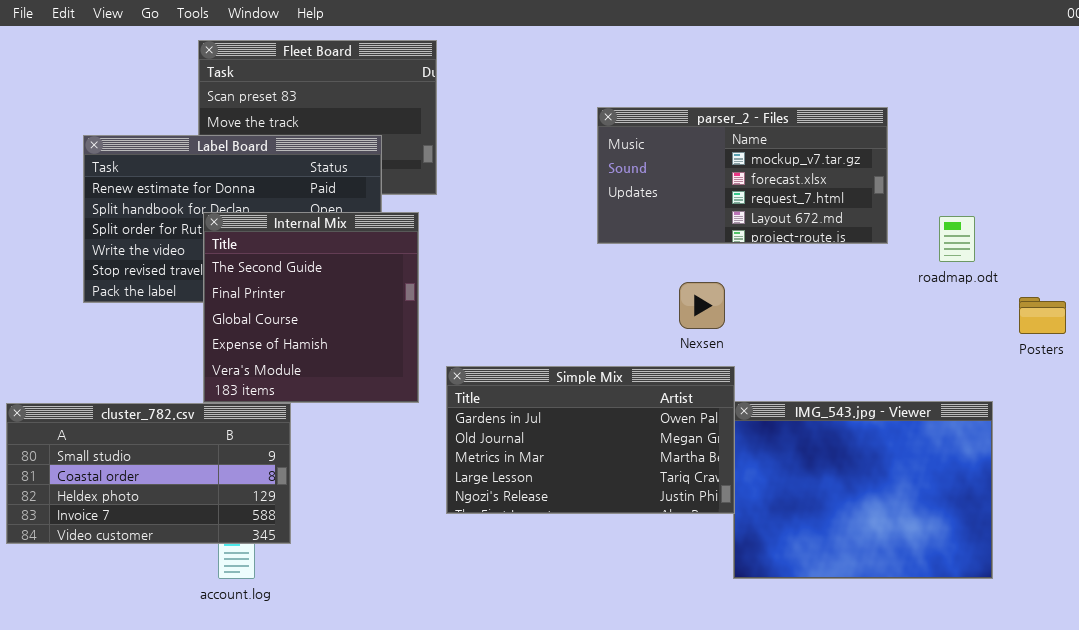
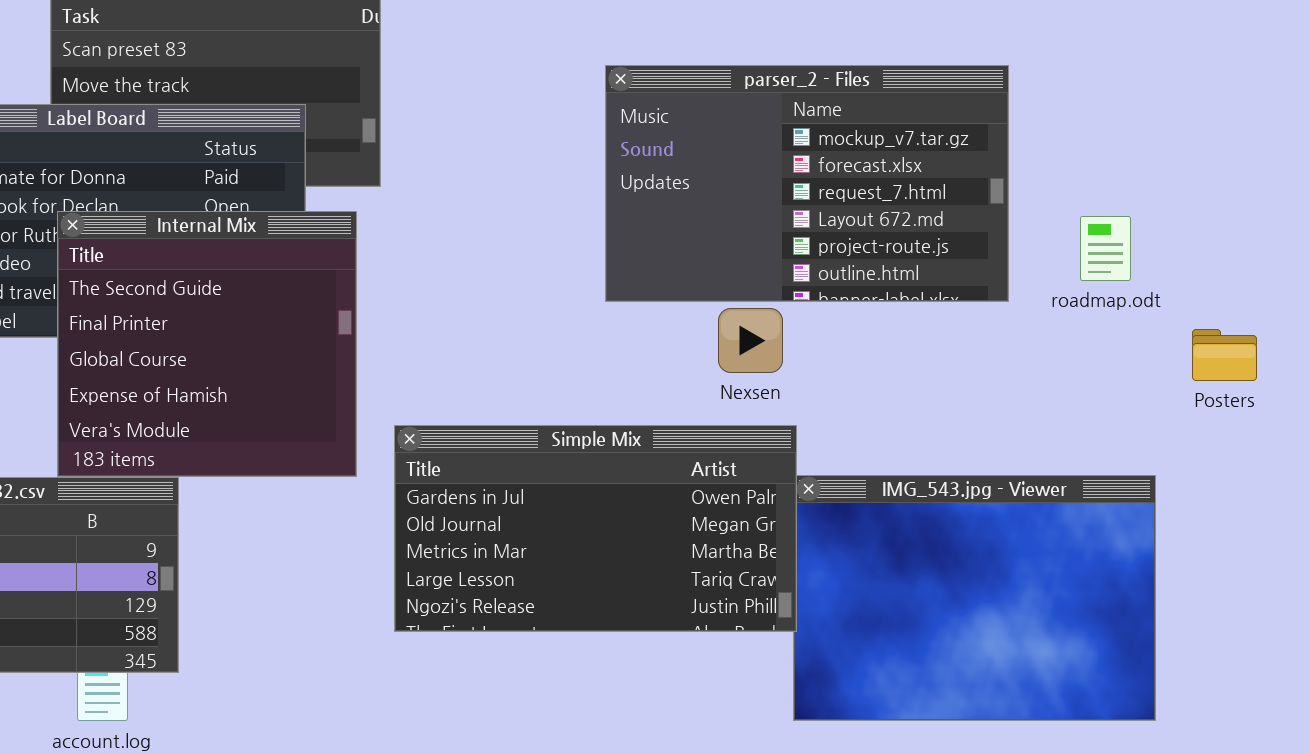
parser_2 - Files: [597,107,888,244] -> [605,65,1009,302], resized

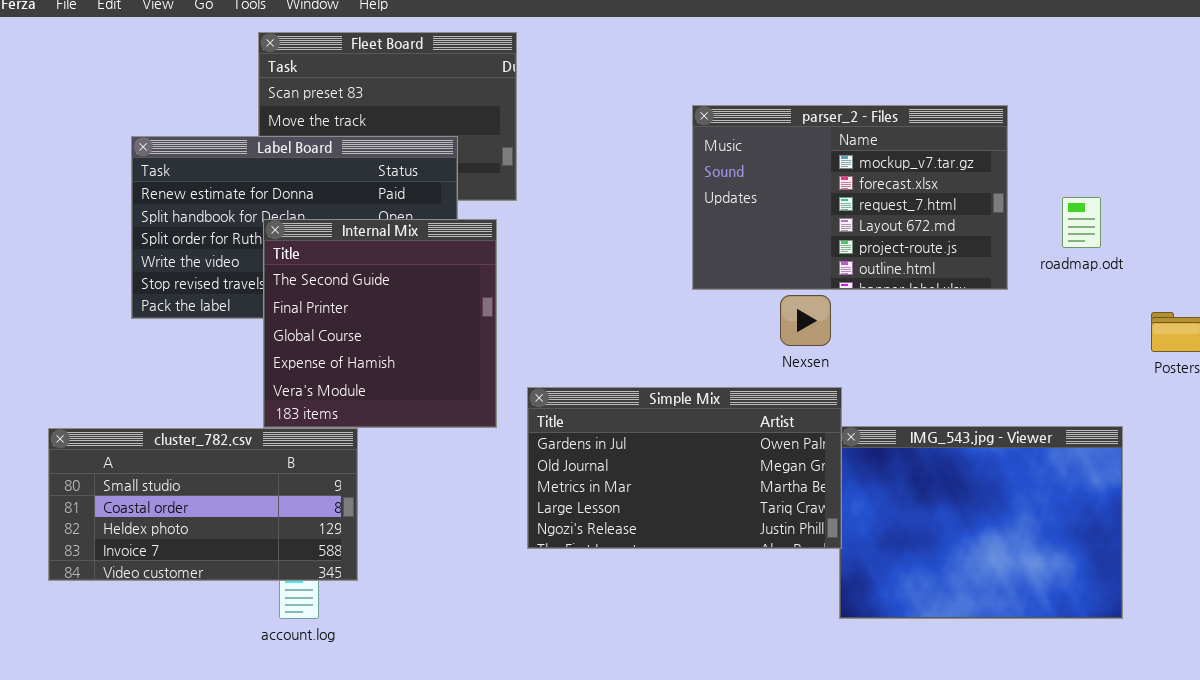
roadmap.odt: [1080,216,1131,281] -> [1062,197,1101,248], moved

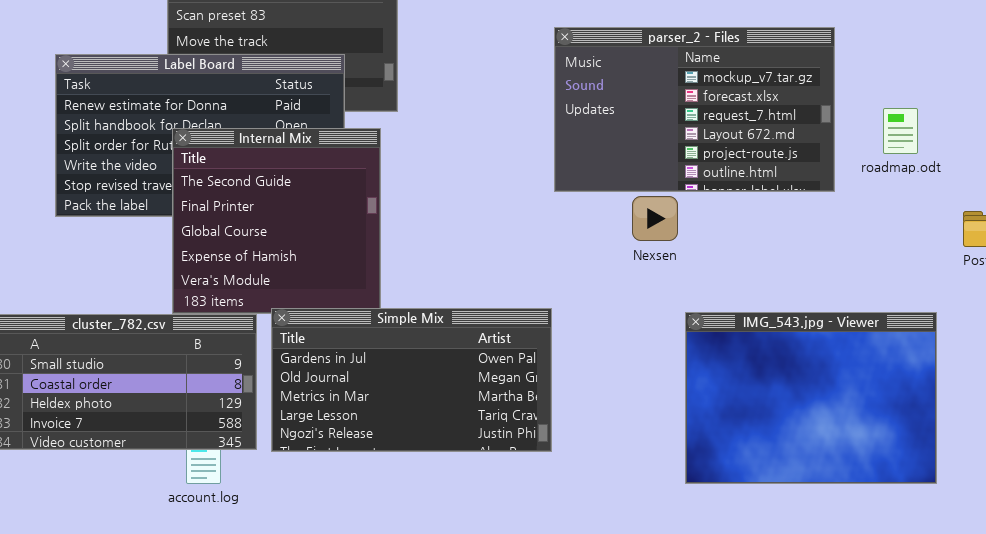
Simple Mix: [527,387,842,549] -> [271,308,552,452], moved

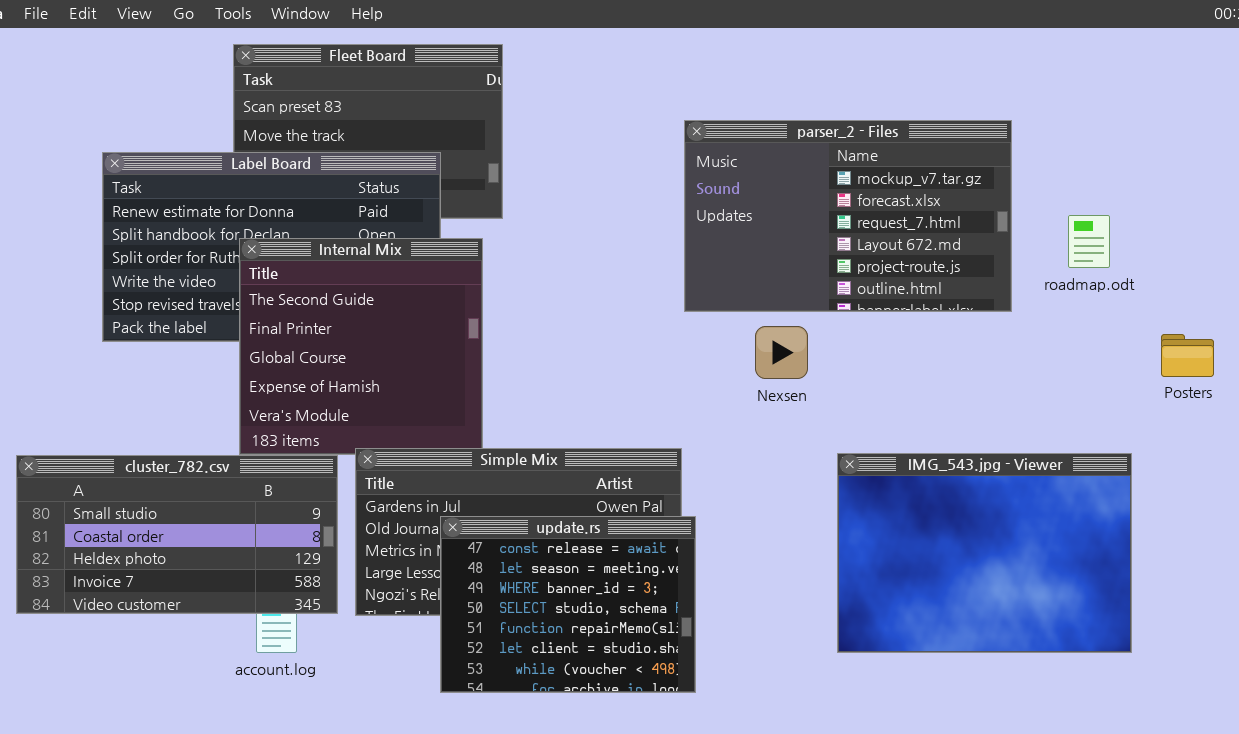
Nexsen: [632,196,678,241] -> [755,326,808,379], moved
update.rs: none -> [440,516,696,693], opened

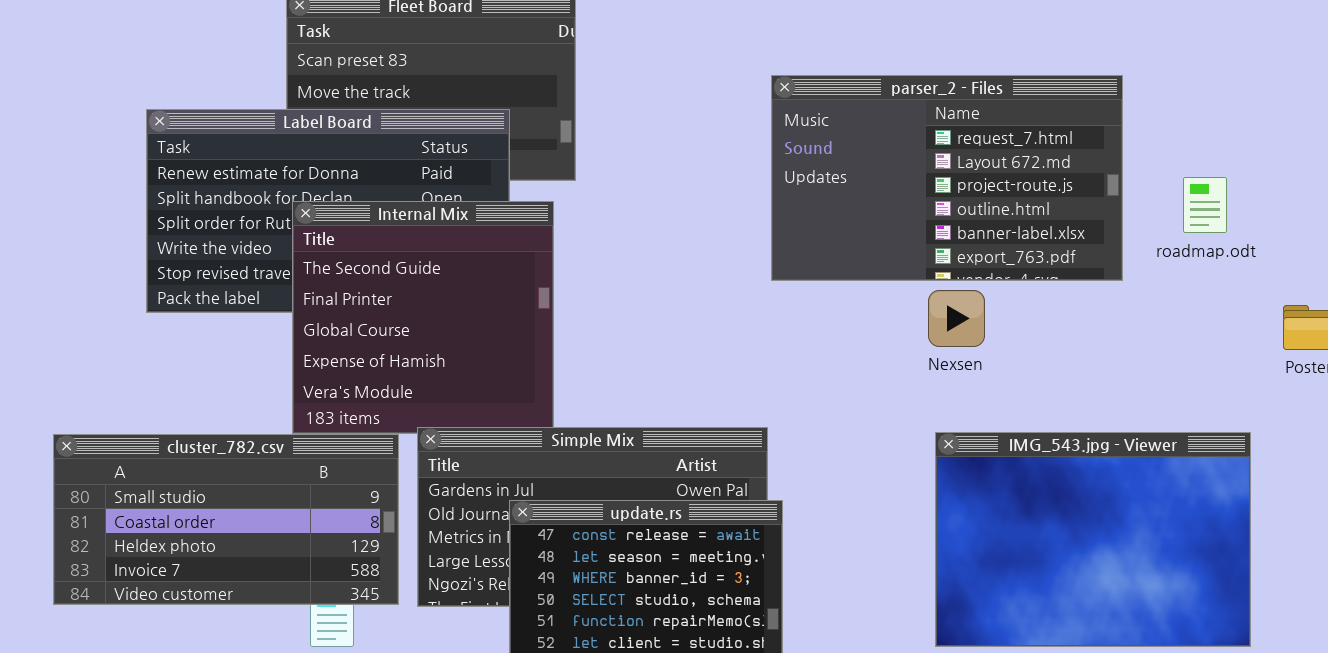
parser_2 - Files: [684,120,1012,312] -> [771,75,1123,281], scrolled down 2 rows
Nexsen: [755,326,808,379] -> [928,290,985,347], moved

